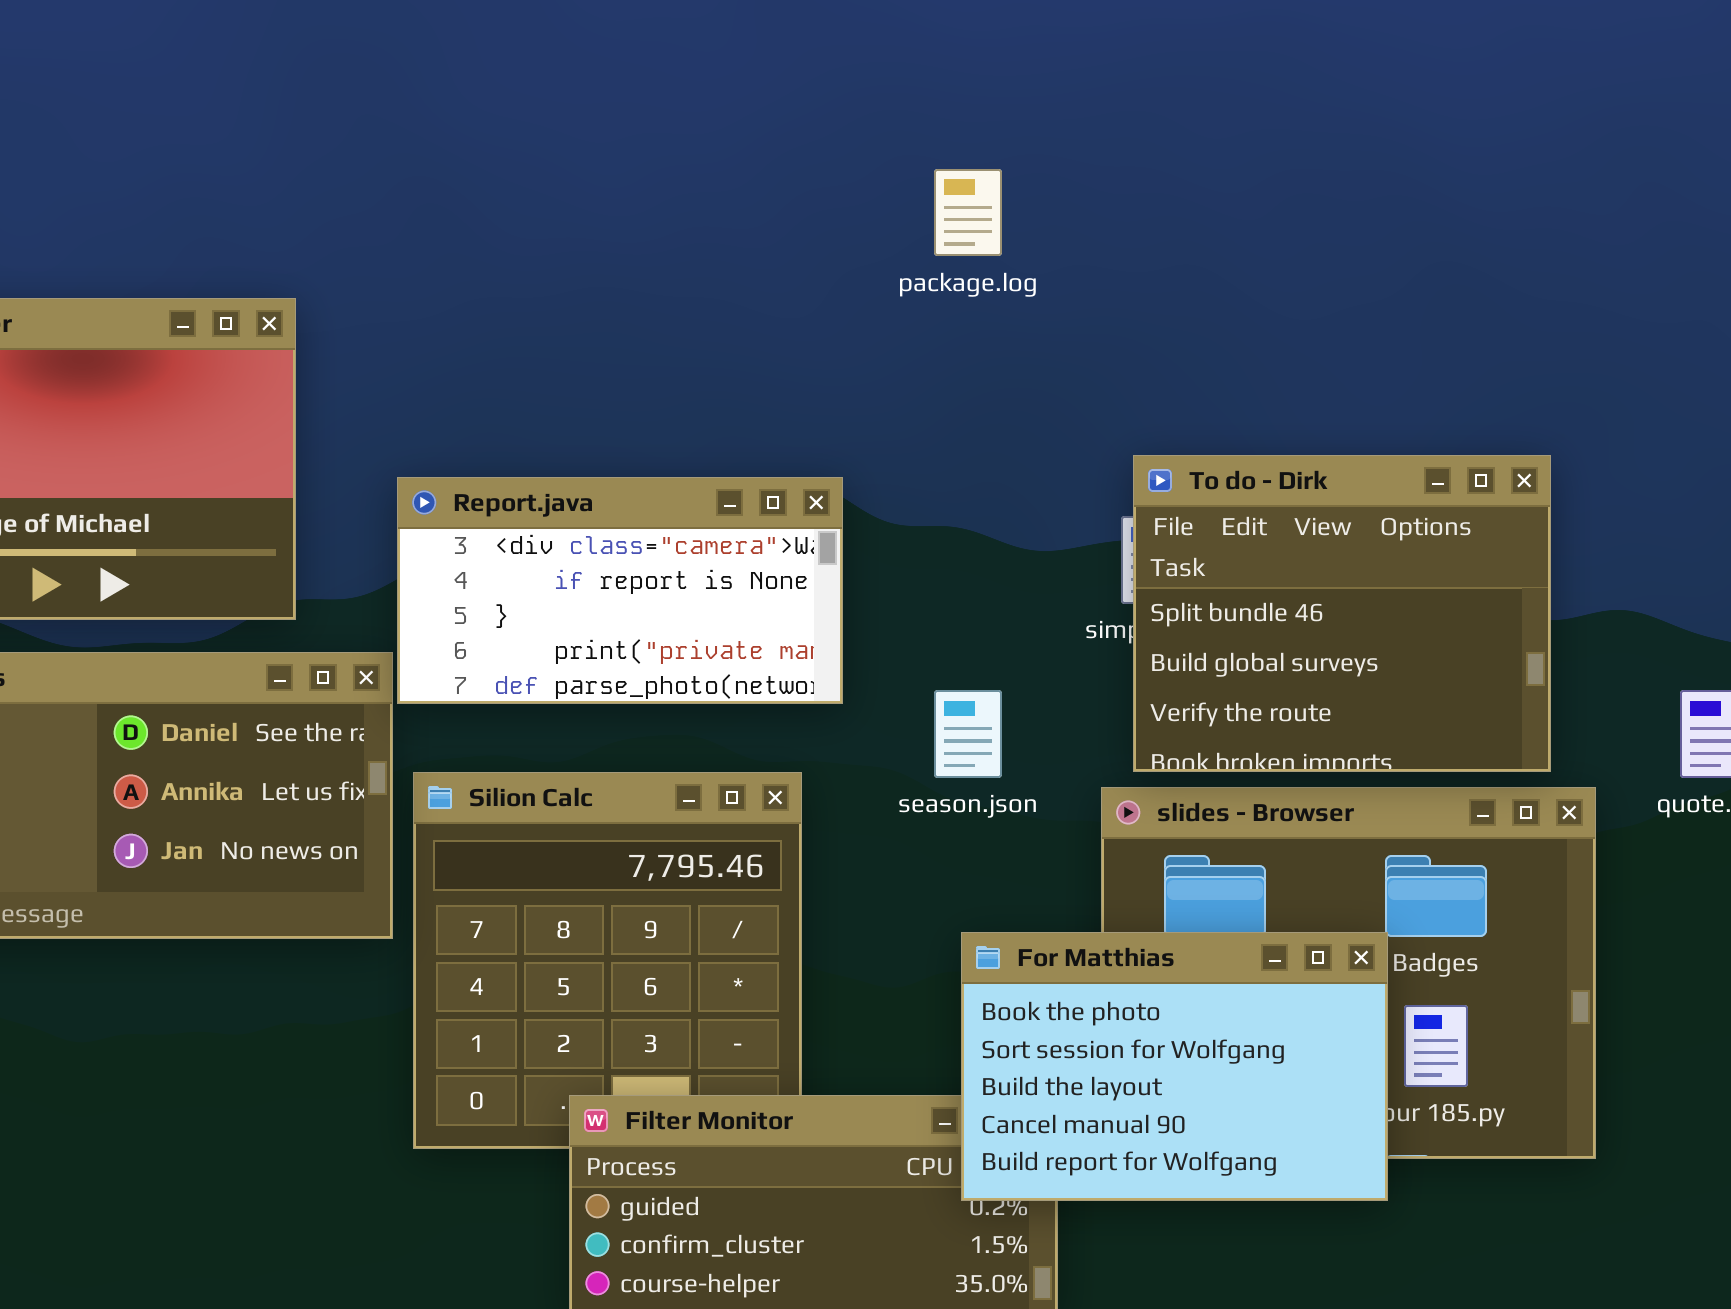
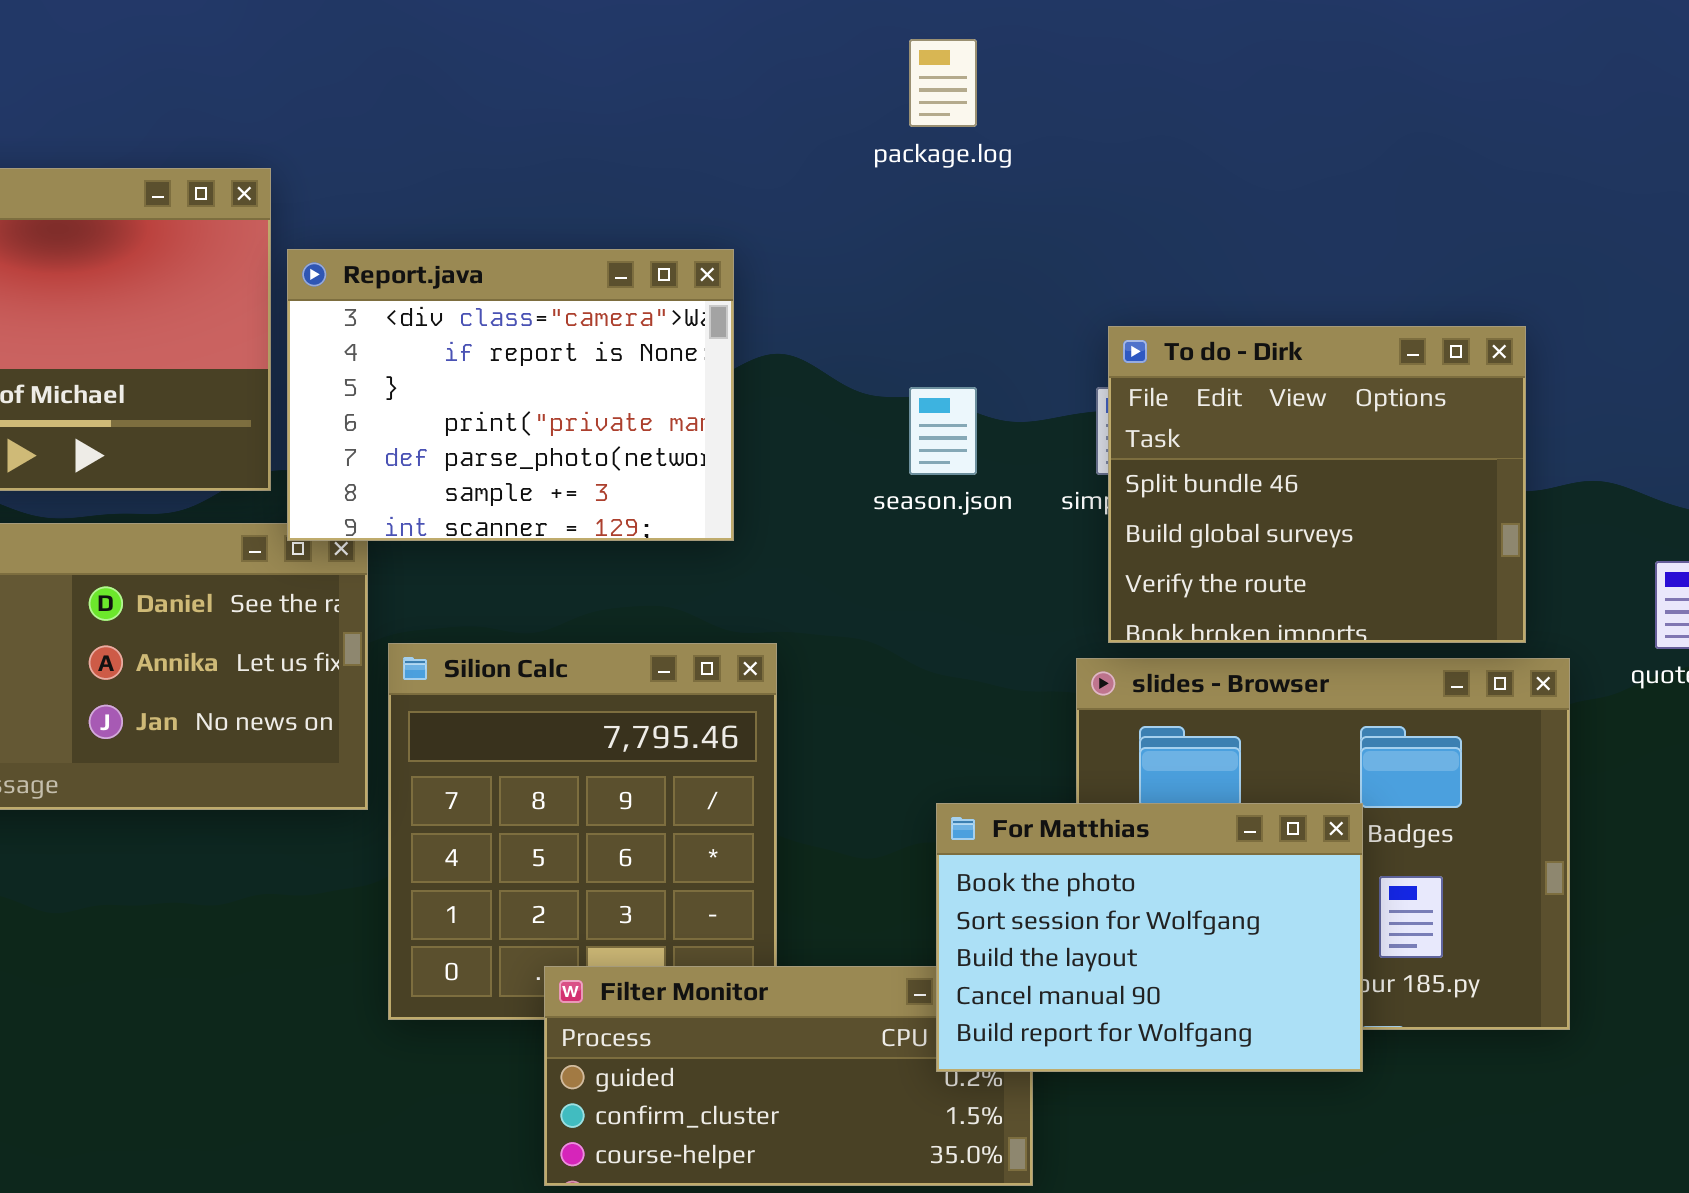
Report.java: [397,477,843,704] -> [287,249,734,541], moved, resized
season.json: [934,690,1002,778] -> [909,387,977,475], moved

